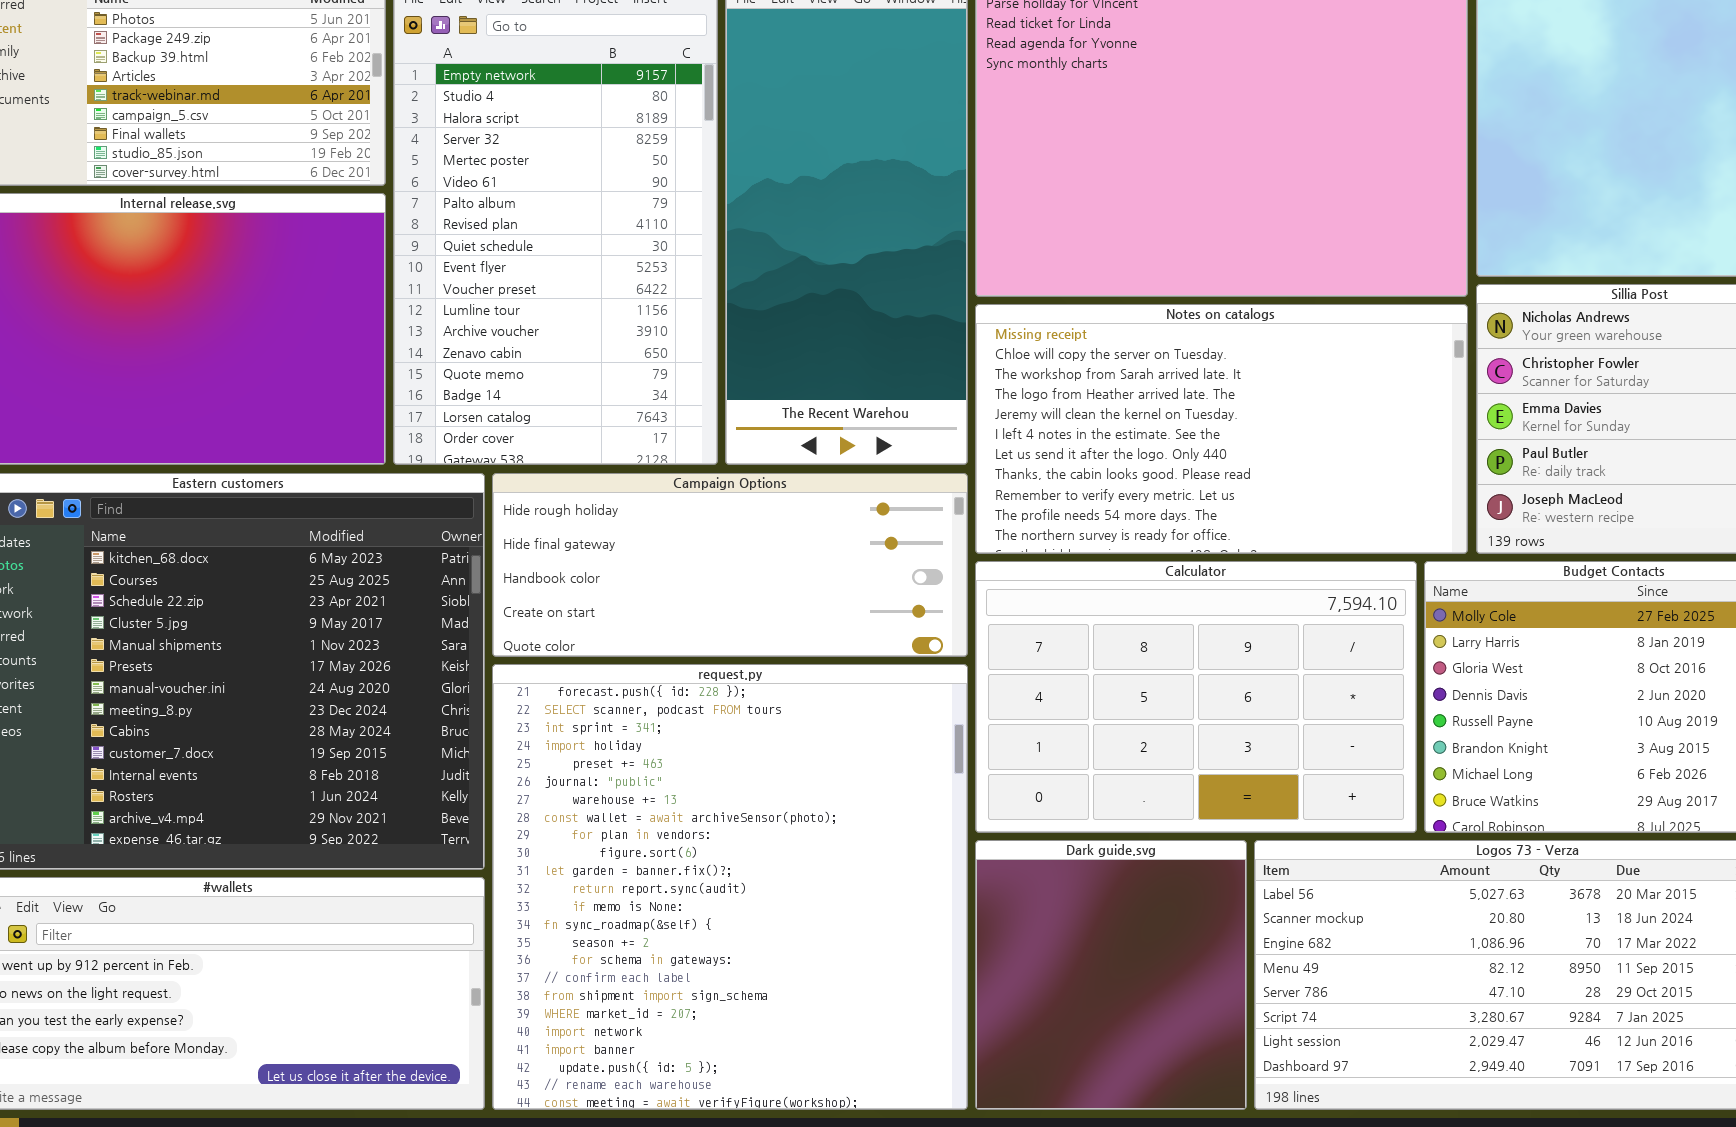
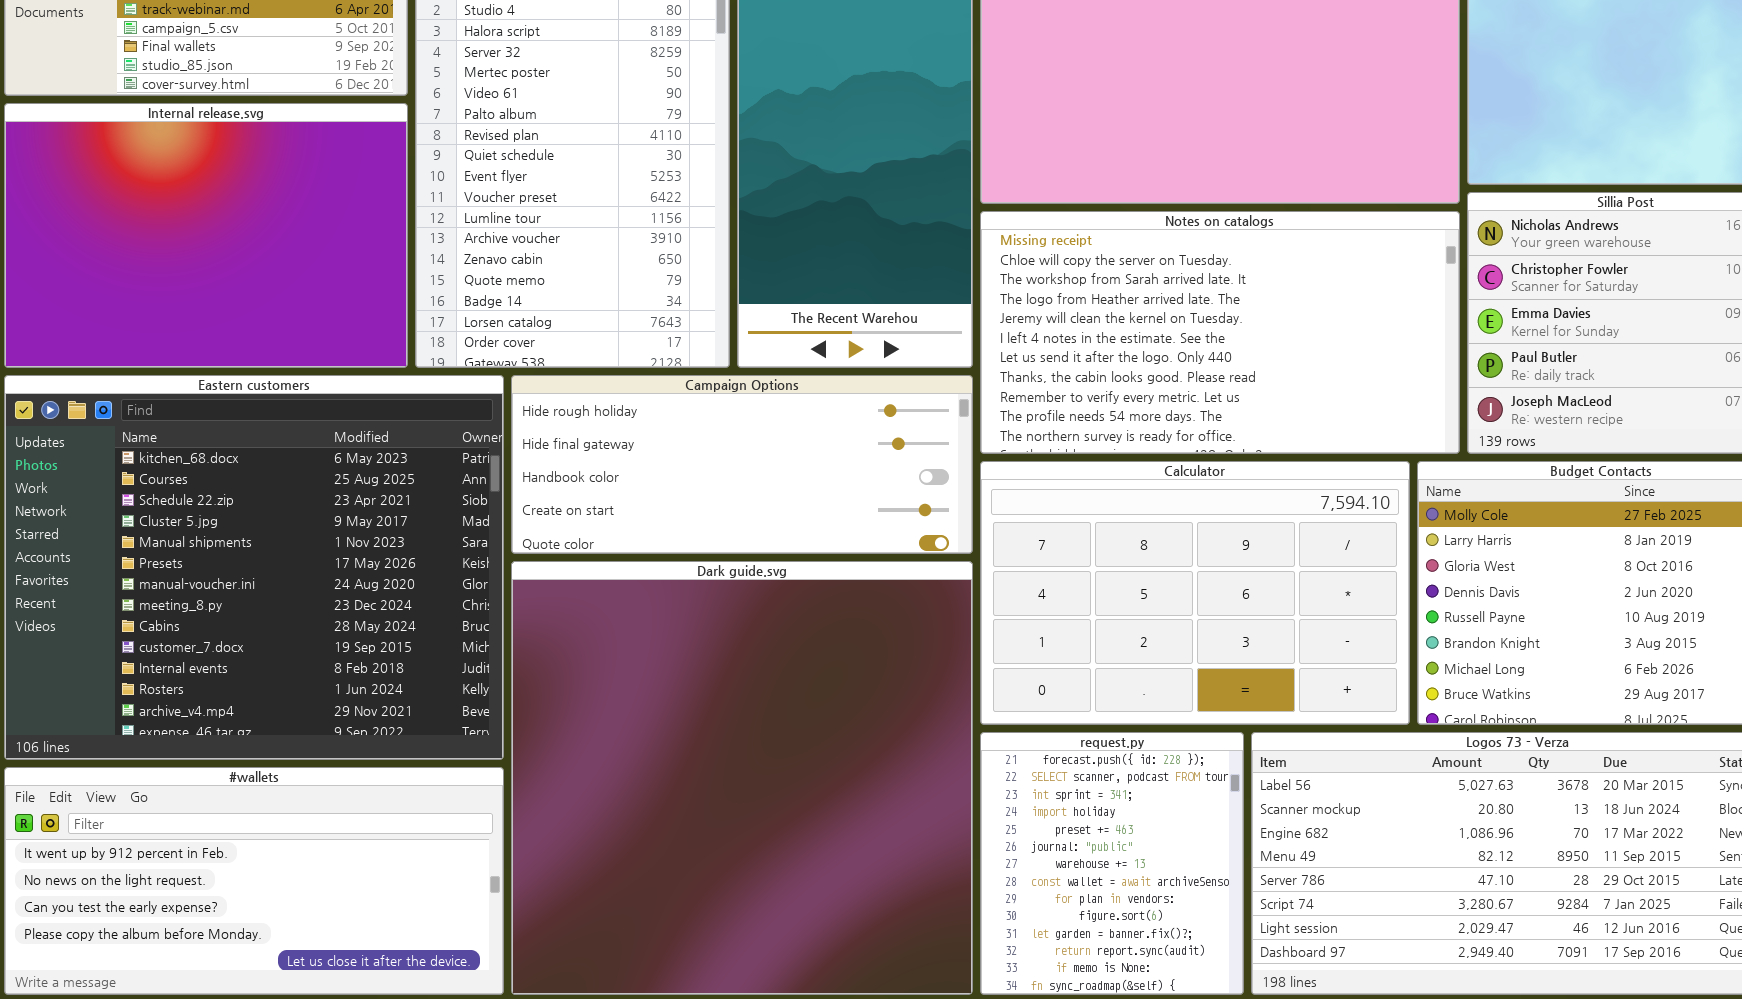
request.py: [492,664,968,1110] -> [980,732,1244,995], moved, resized
Dark guide.svg: [975,840,1247,1110] -> [511,561,973,995], moved, resized

